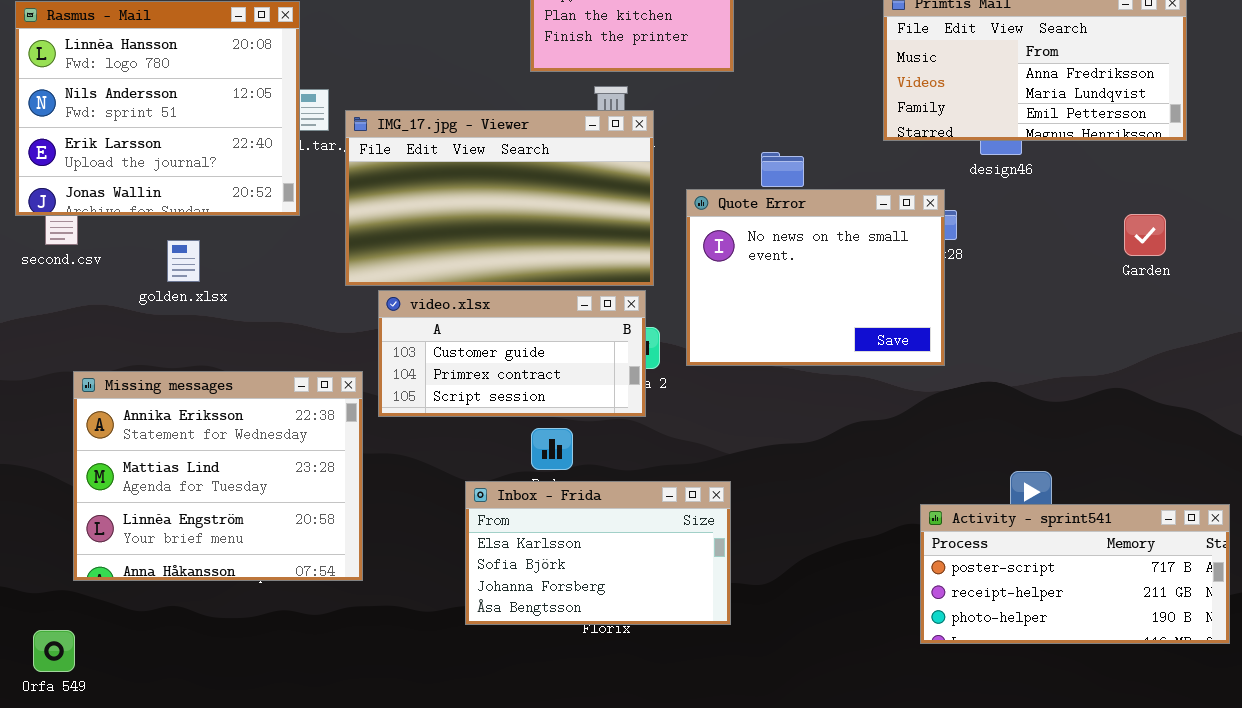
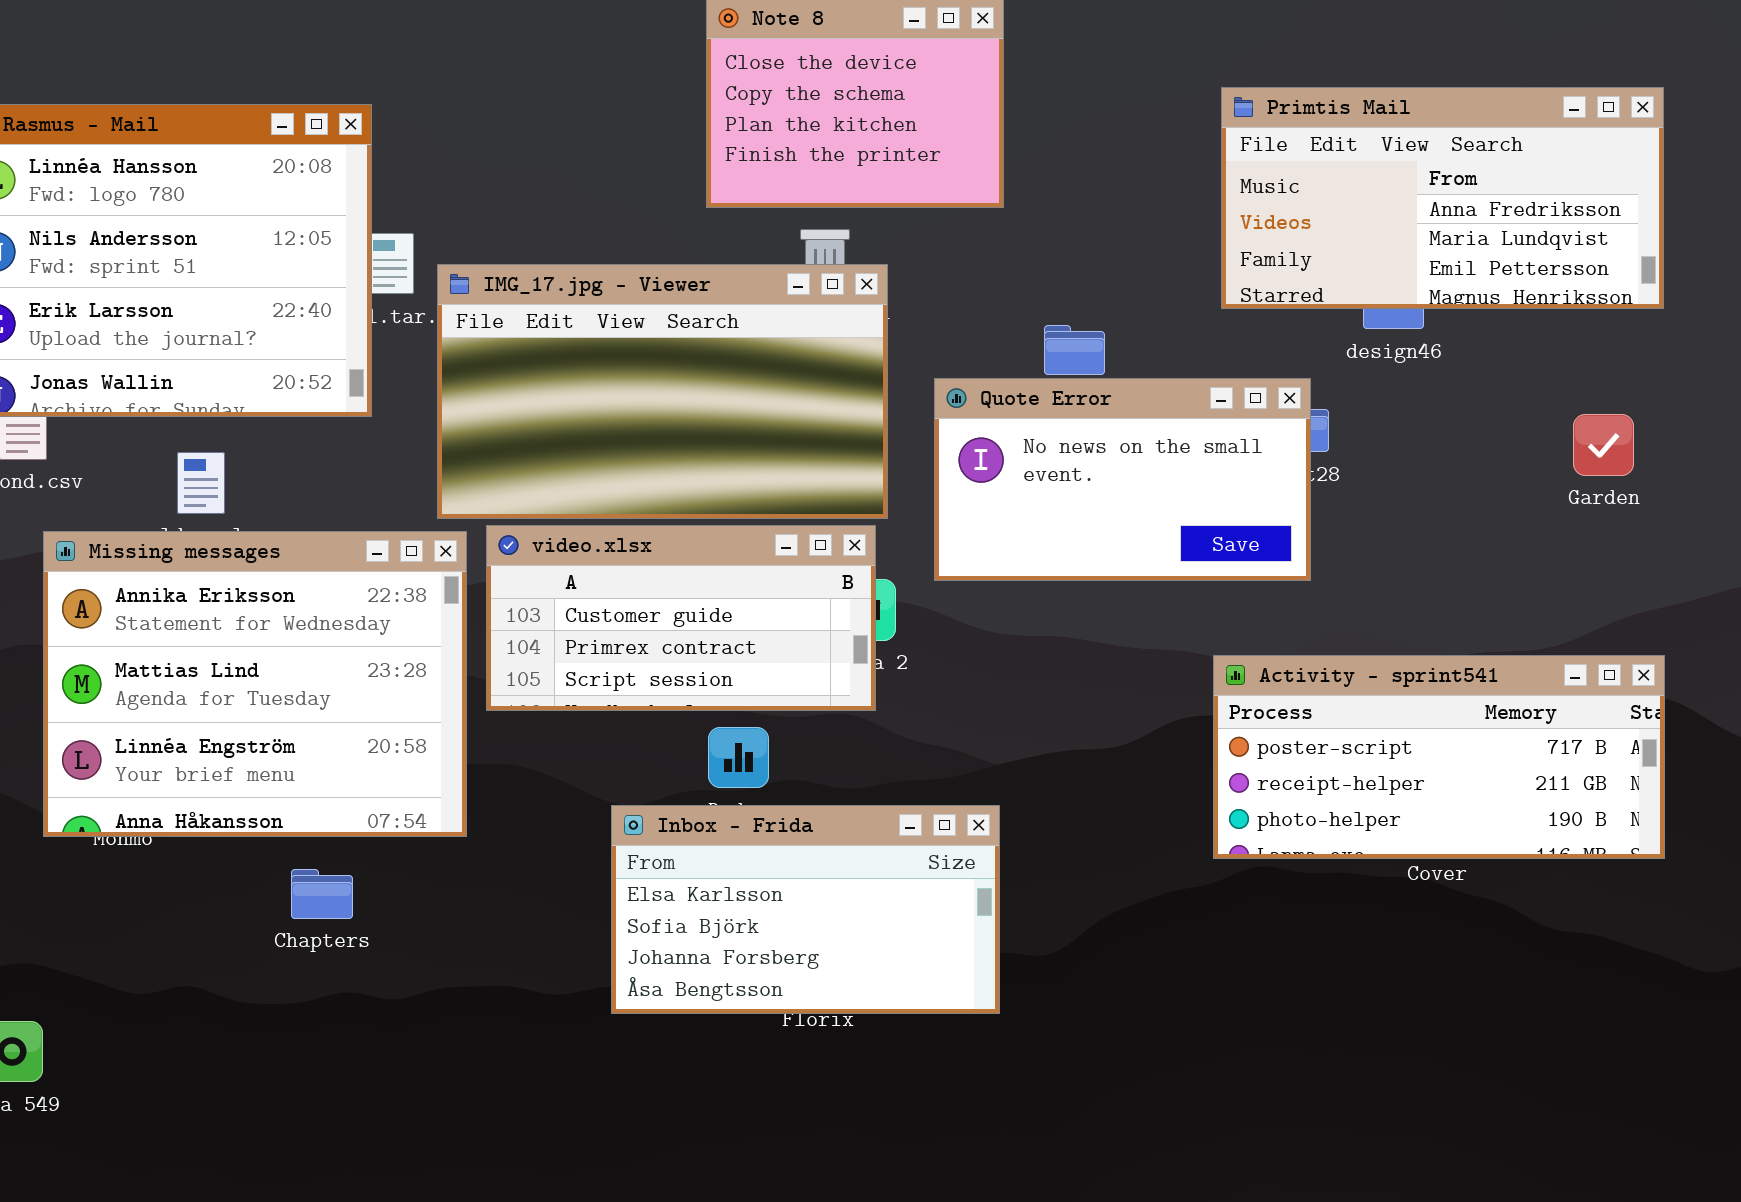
Quote Error: [686,189,945,366] -> [934,378,1311,581], resized
Missing messages: [73,371,363,581] -> [43,531,467,837], moved
Activity - sprint541: [920,504,1230,644] -> [1213,655,1665,859], moved

